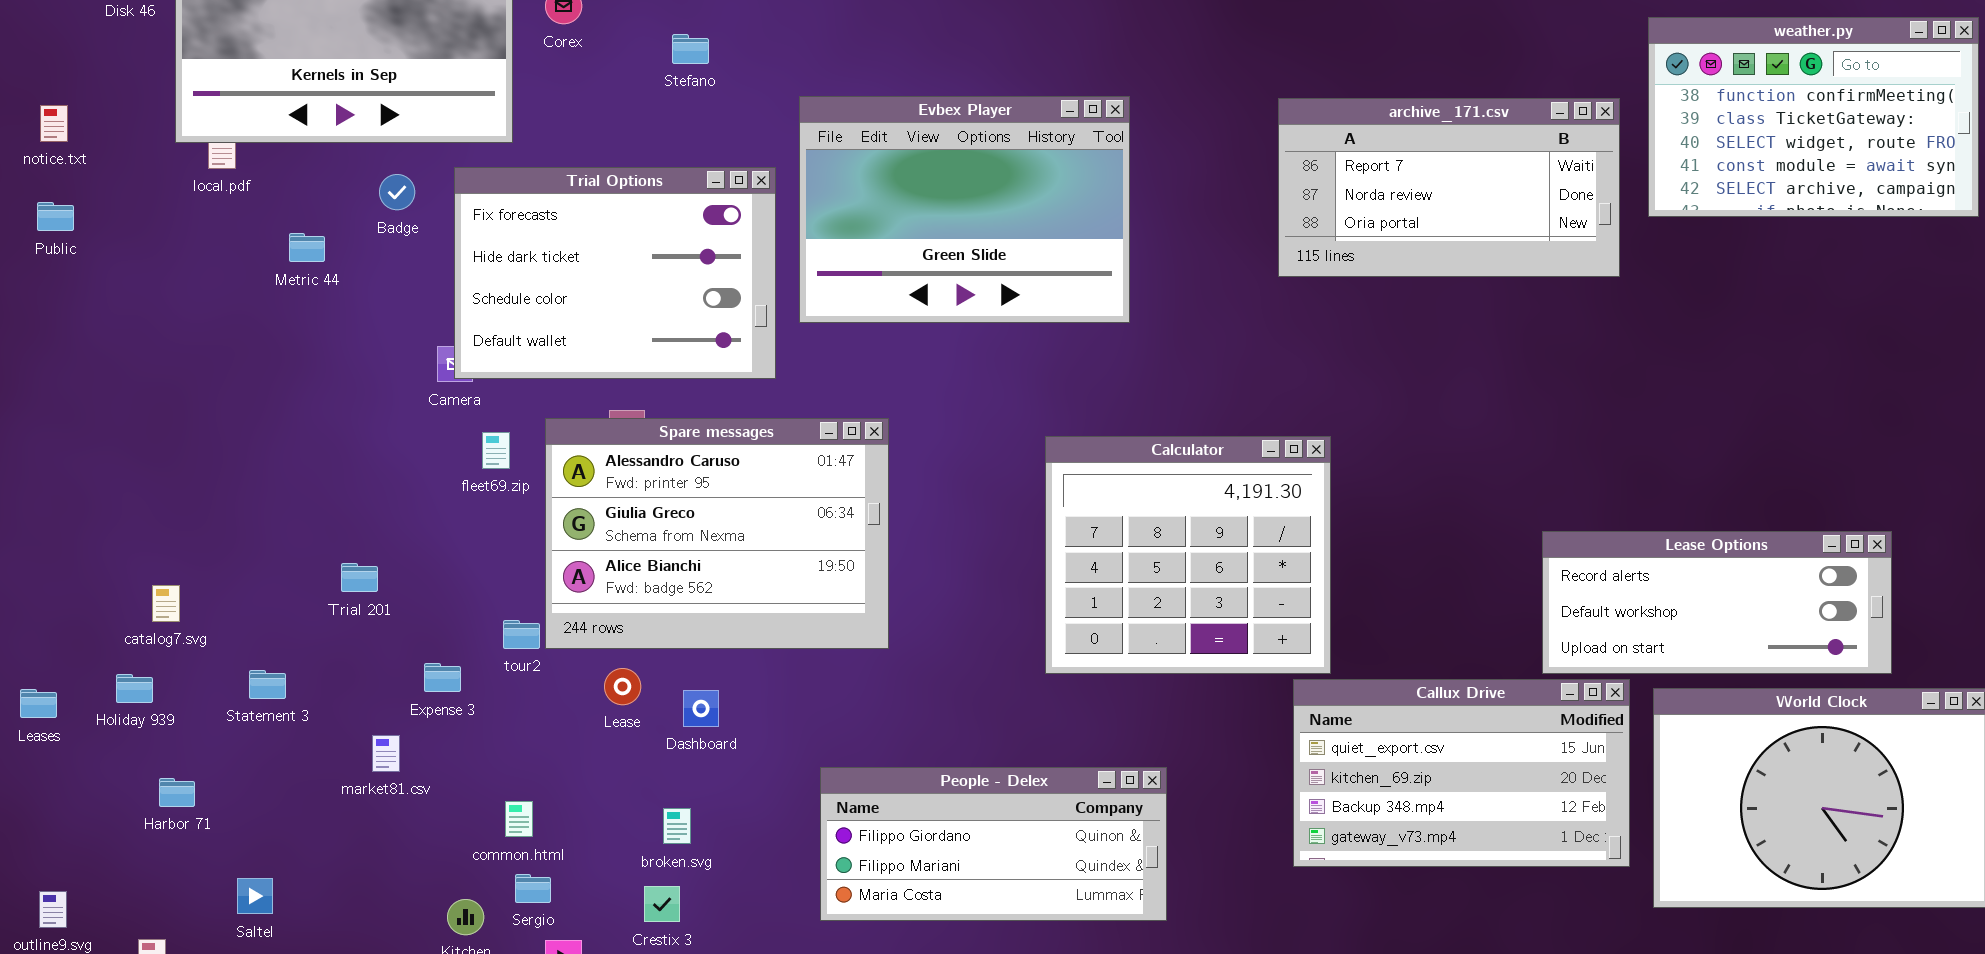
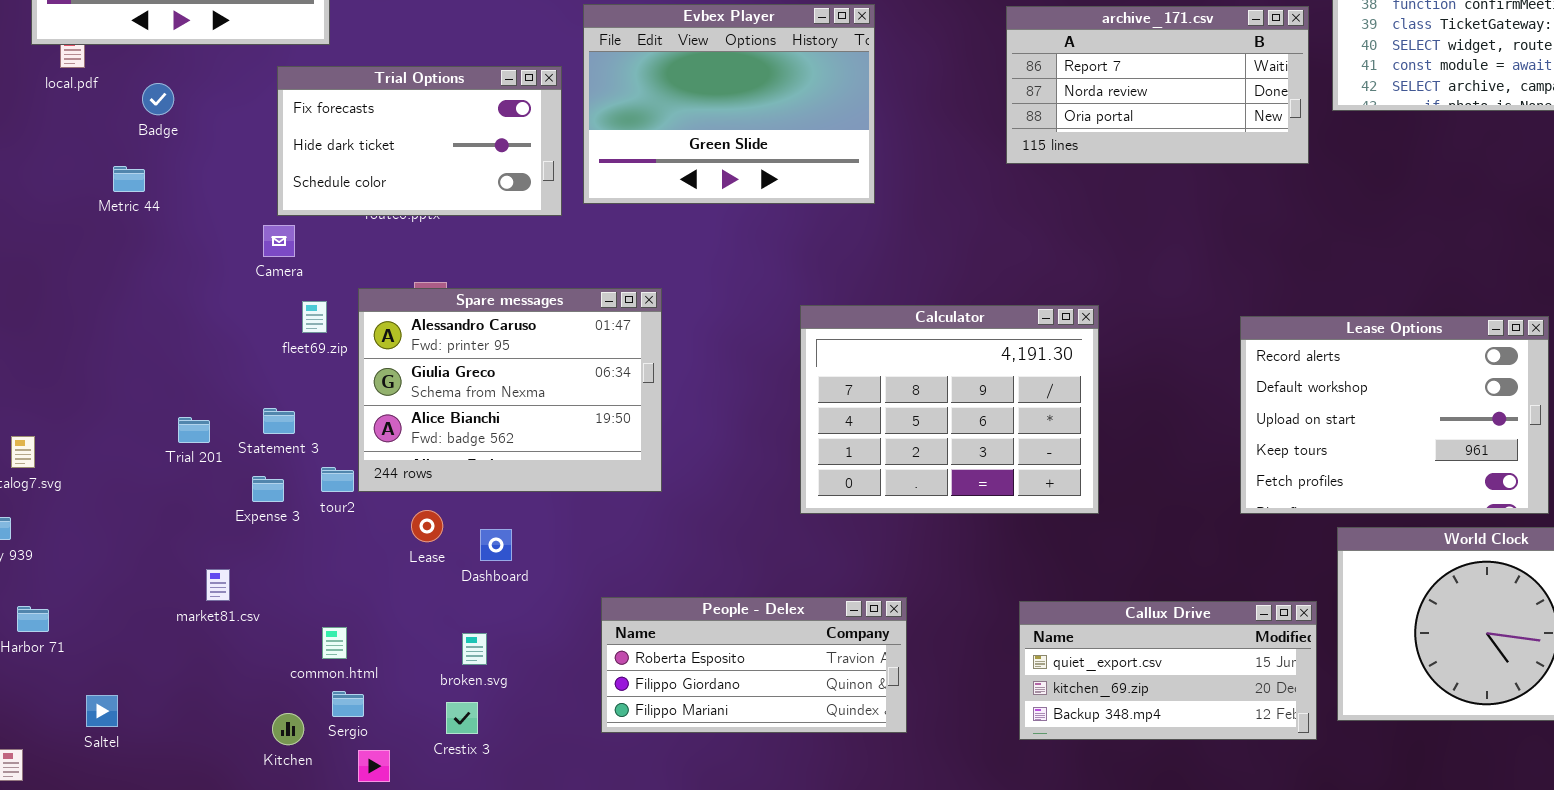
Trial Options: [454,167,776,379] -> [277,66,562,216], resized
Badge: [379,174,415,210] -> [142,83,174,115], moved
Metric 44: [289,233,325,262] -> [113,166,145,192], moved
Calculator: [1045,436,1331,674] -> [800,305,1099,514], resized
Lease Options: [1542,531,1892,674] -> [1240,316,1549,514], resized
Expense 3: [424,663,461,692] -> [252,476,284,502], moved
Statement 3: [249,670,286,699] -> [263,408,295,434], moved
Callux Drive: [1293,679,1630,867] -> [1019,601,1317,740], moved, resized
People - Delex: [820,767,1167,921] -> [601,597,907,733], scrolled up 1 row

